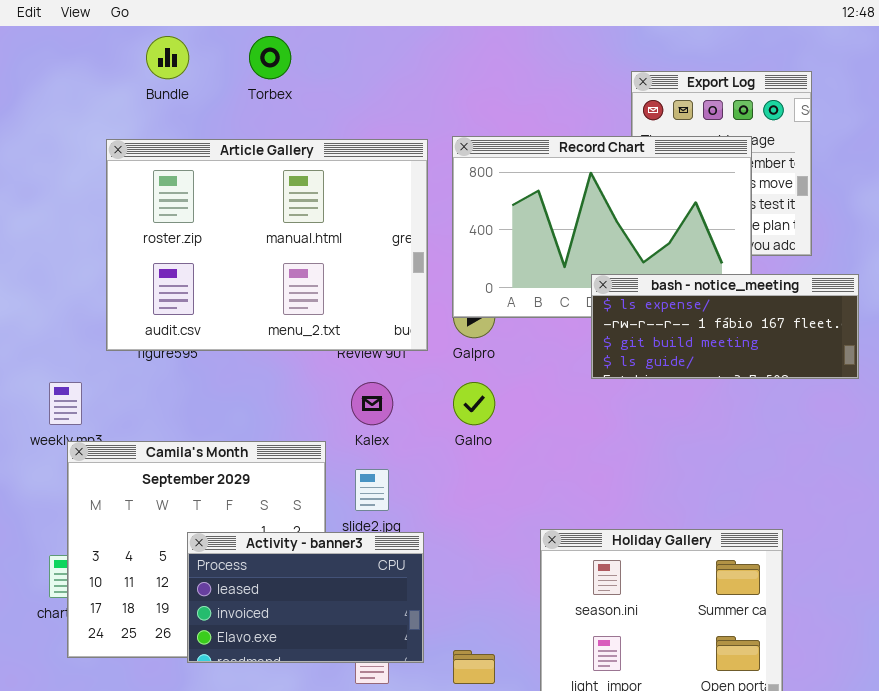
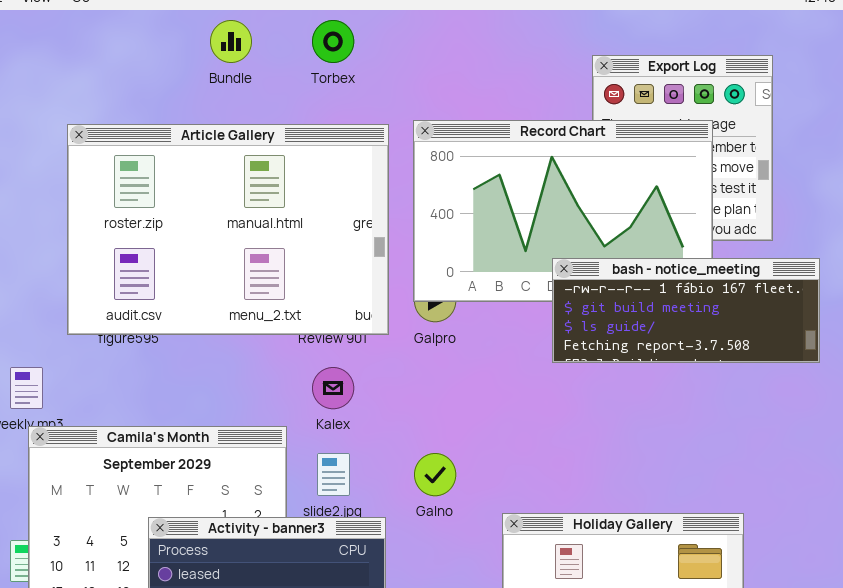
Bundle: [146,36,189,79] -> [210,20,252,63], moved
Torbex: [249,36,291,79] -> [312,20,354,63], moved
bash - notice_meeting: [591,274,859,379] -> [552,258,820,363], scrolled down 1 row
Galno: [453,382,495,425] -> [414,453,456,496], moved

